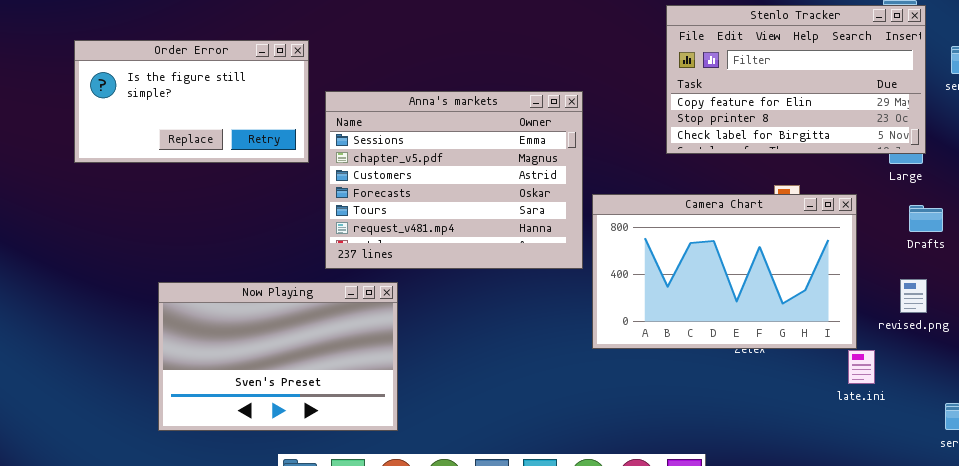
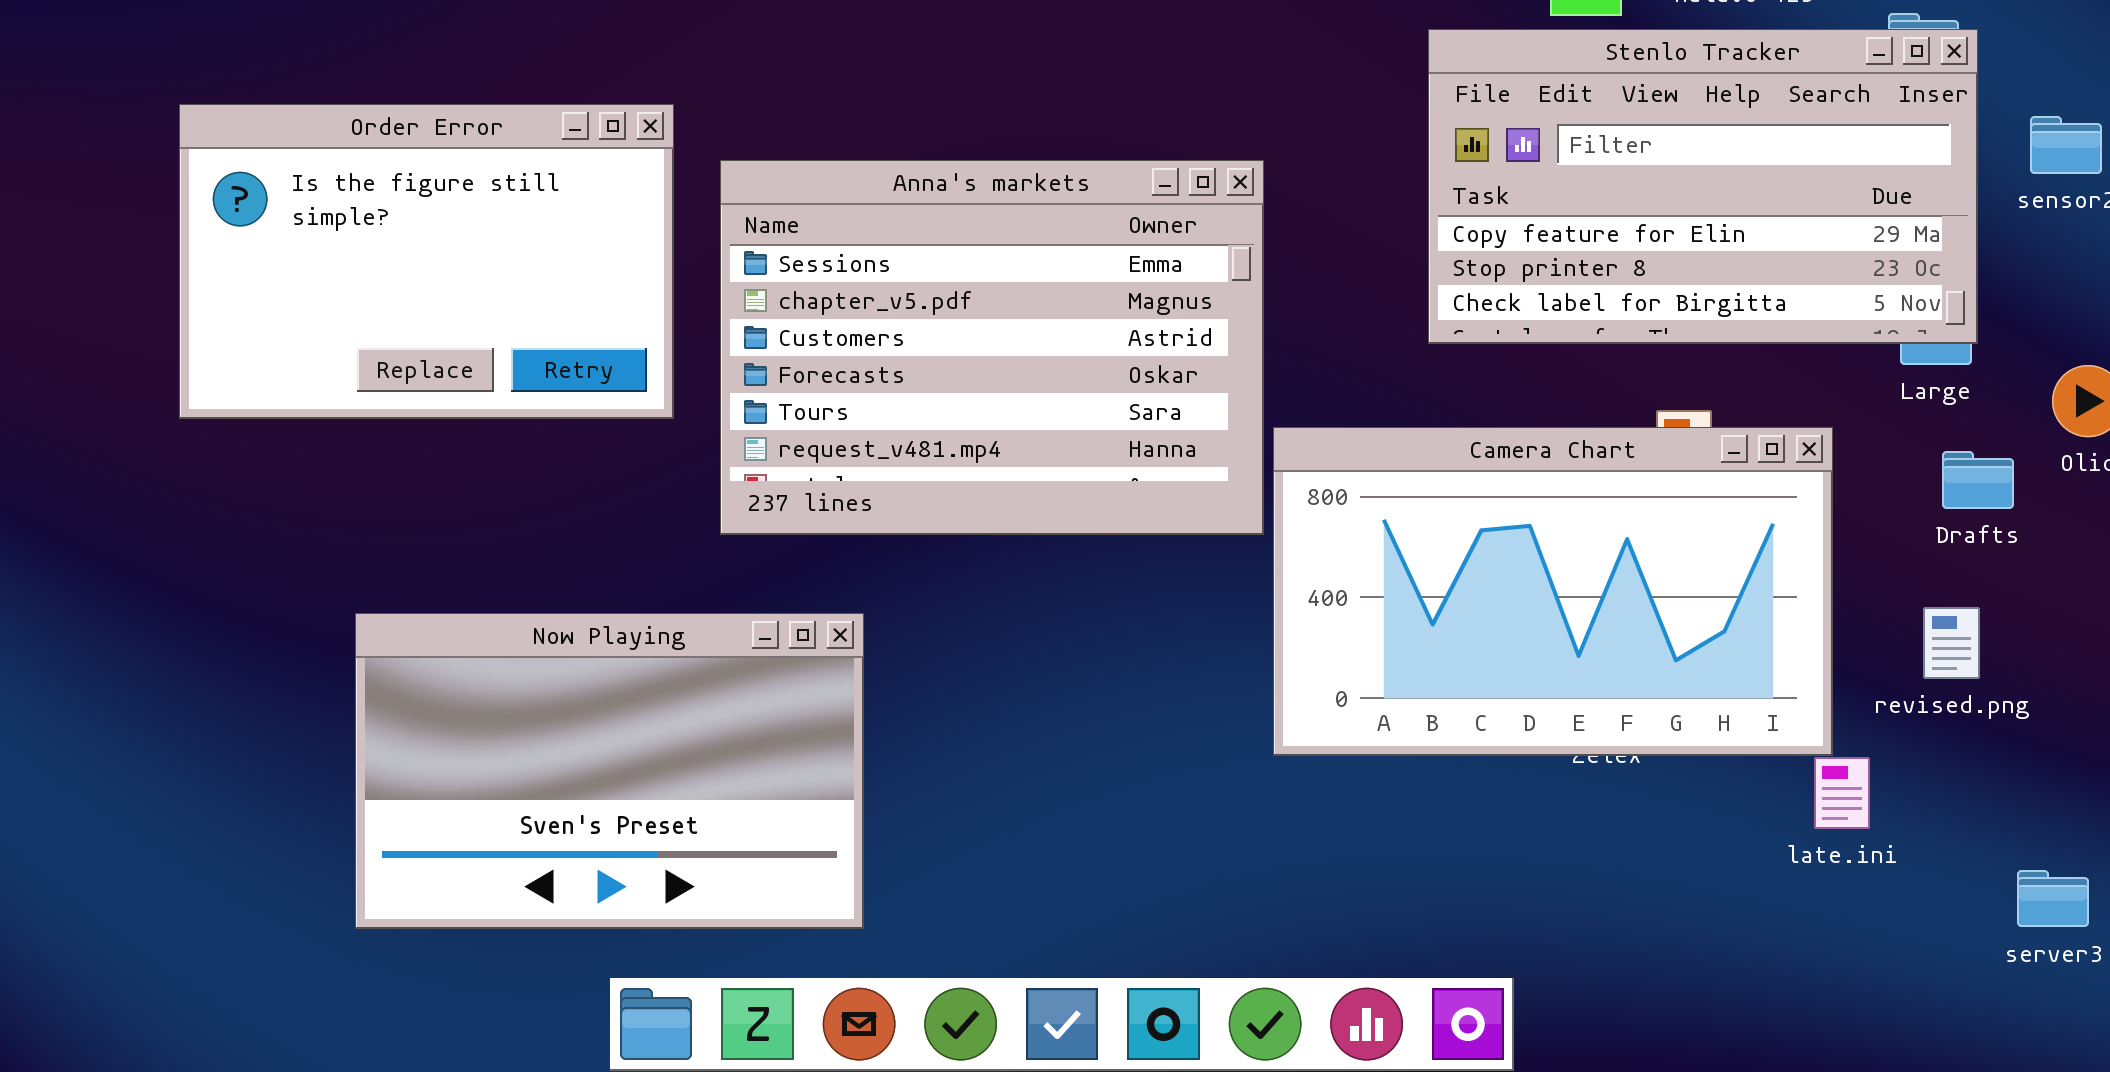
Order Error: [74,40,309,163] -> [179,104,674,419], resized
Anna's markets: [325,91,583,269] -> [720,160,1264,535], moved

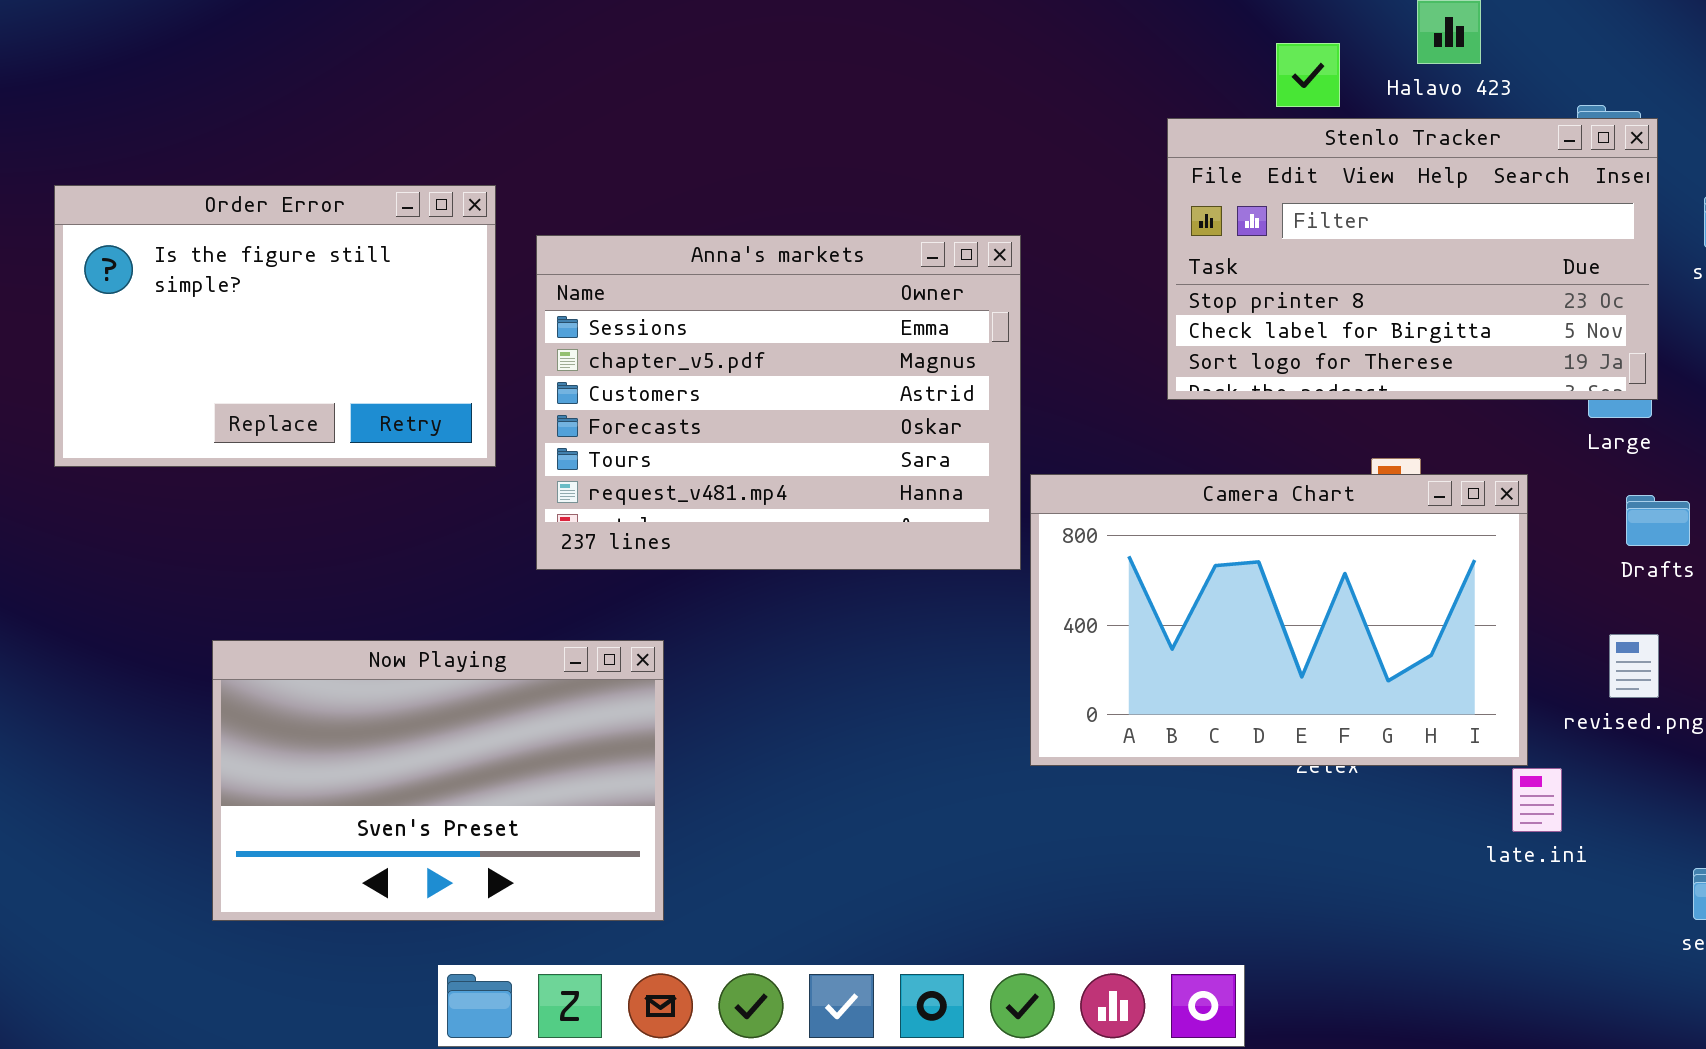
Stenlo Tracker: [1428,29,1978,344] -> [1167,118,1658,400], scrolled down 1 row

